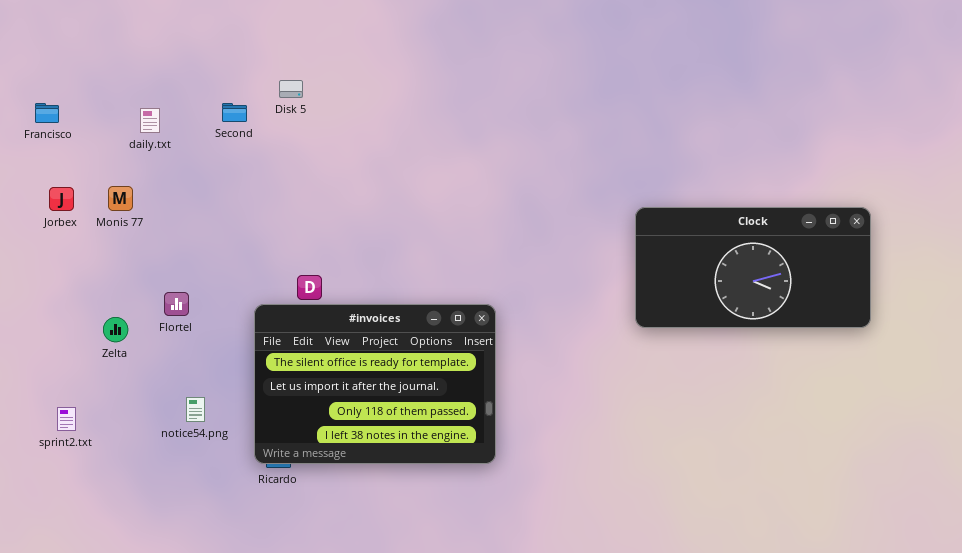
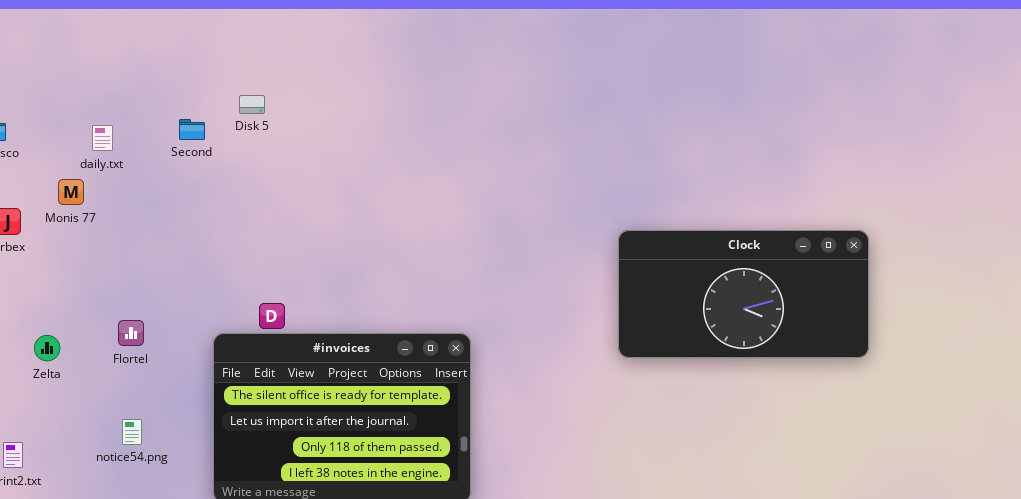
Monis 77: [108,186,133,211] -> [58,179,84,205], moved
Zelta: [103,317,128,342] -> [34,335,60,361], moved
notice54.png: [186,397,205,422] -> [122,419,142,445], moved

